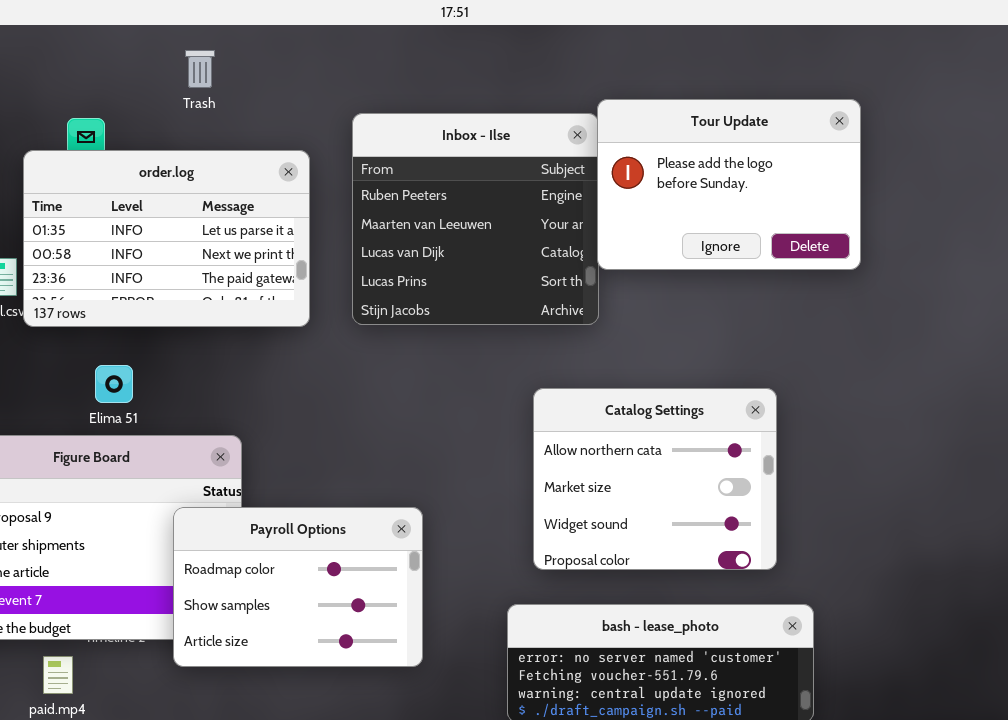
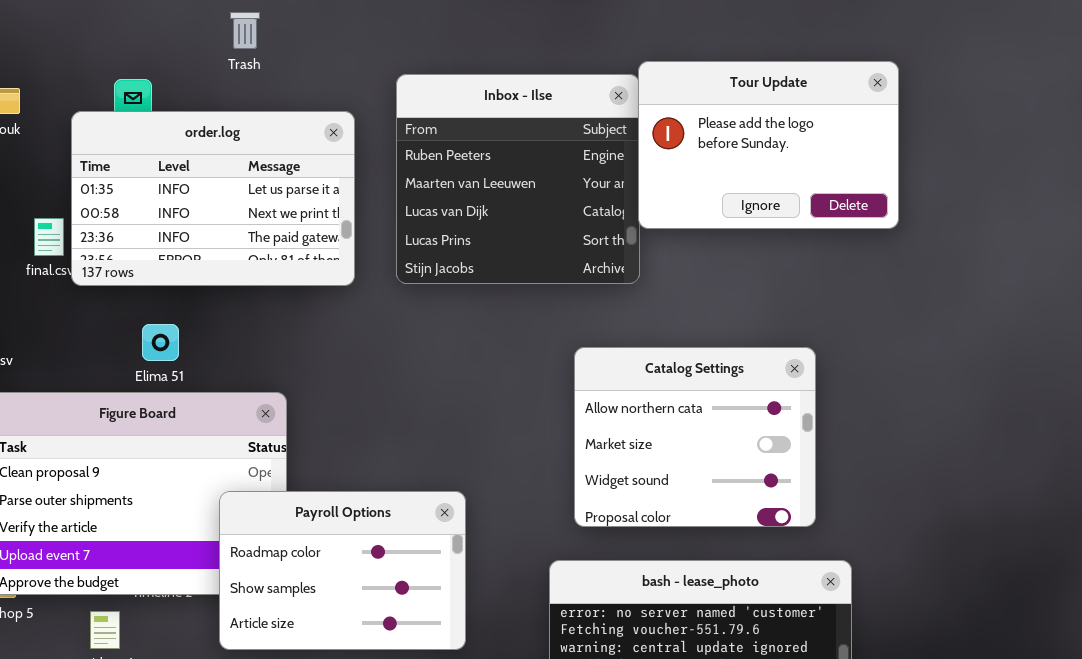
Payroll Options: [173,507,423,667] -> [219,491,466,650], moved

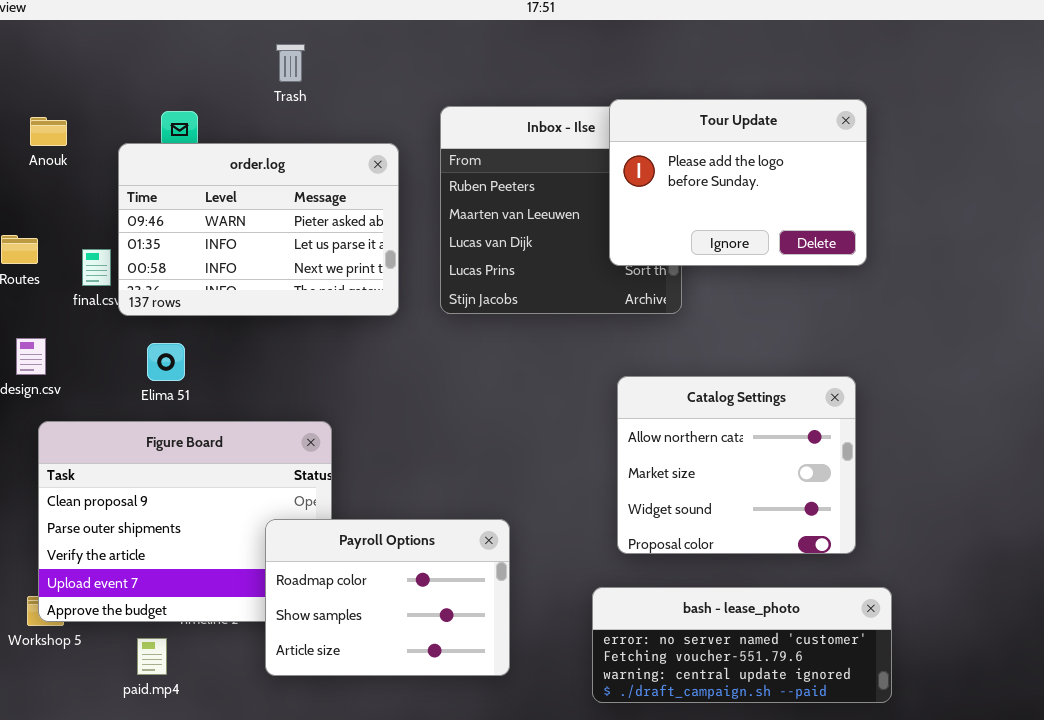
Tour Update: [638,61,899,229] -> [609,99,867,266], moved
order.log: [71,111,355,286] -> [118,143,399,316], scrolled up 1 row
Elima 51: [142,324,179,361] -> [147,343,185,381], moved

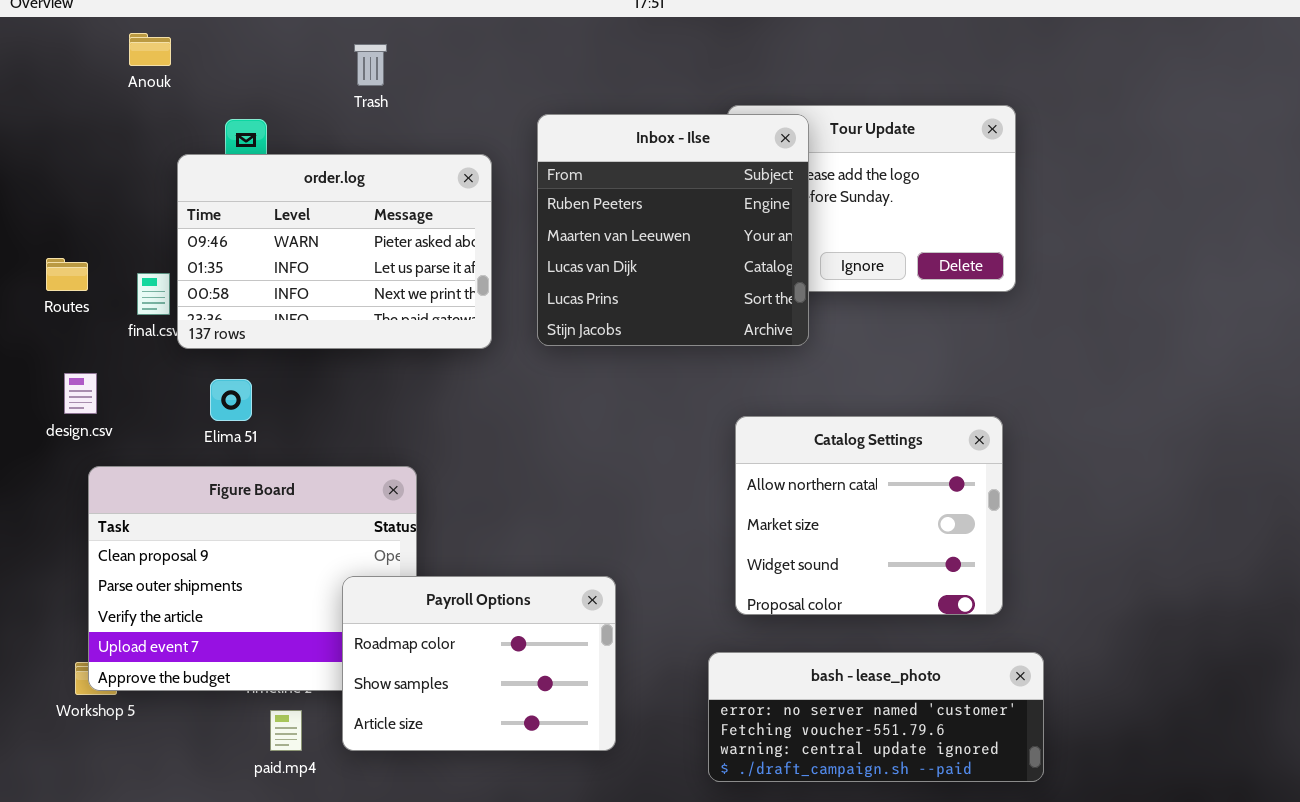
Inbox - Ilse: [440,106,682,314] -> [537,114,809,346], raised
Anouk: [30,117,67,146] -> [129,33,171,66], moved
paid.mp4: [137,638,167,675] -> [270,710,302,751], moved

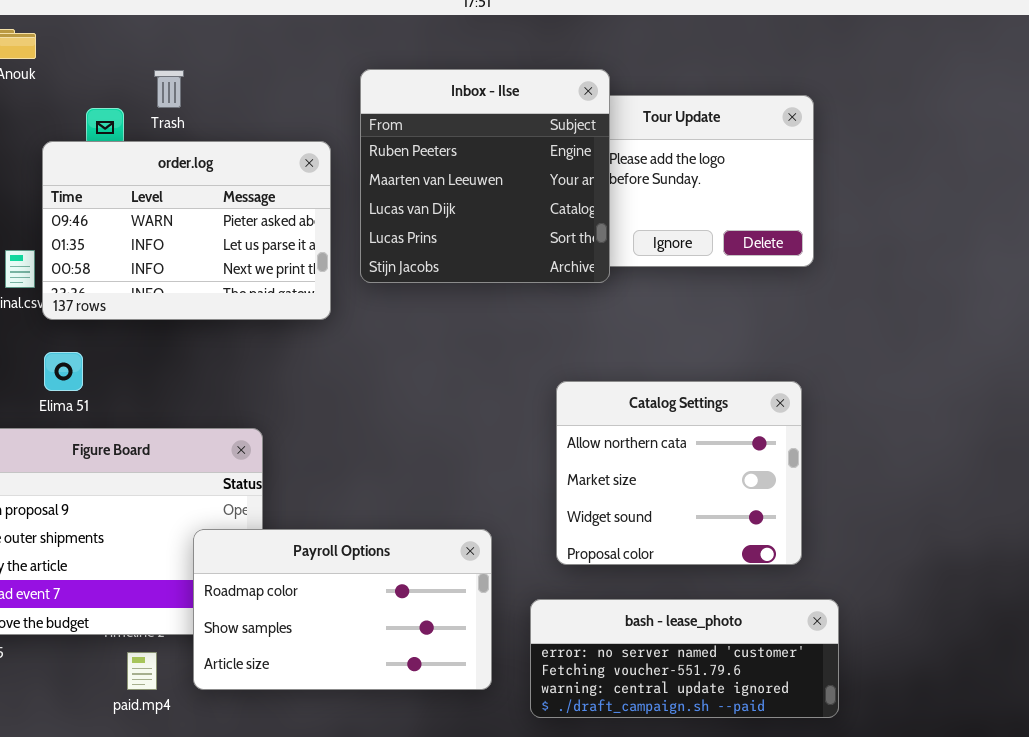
Trash: [354,44,387,86] -> [154,70,184,108], moved
Inbox - Ilse: [537,114,809,346] -> [360,69,610,283], moved
Elima 51: [210,379,252,421] -> [44,352,83,391], moved
Payroll Options: [342,576,616,751] -> [193,529,492,690], resized

